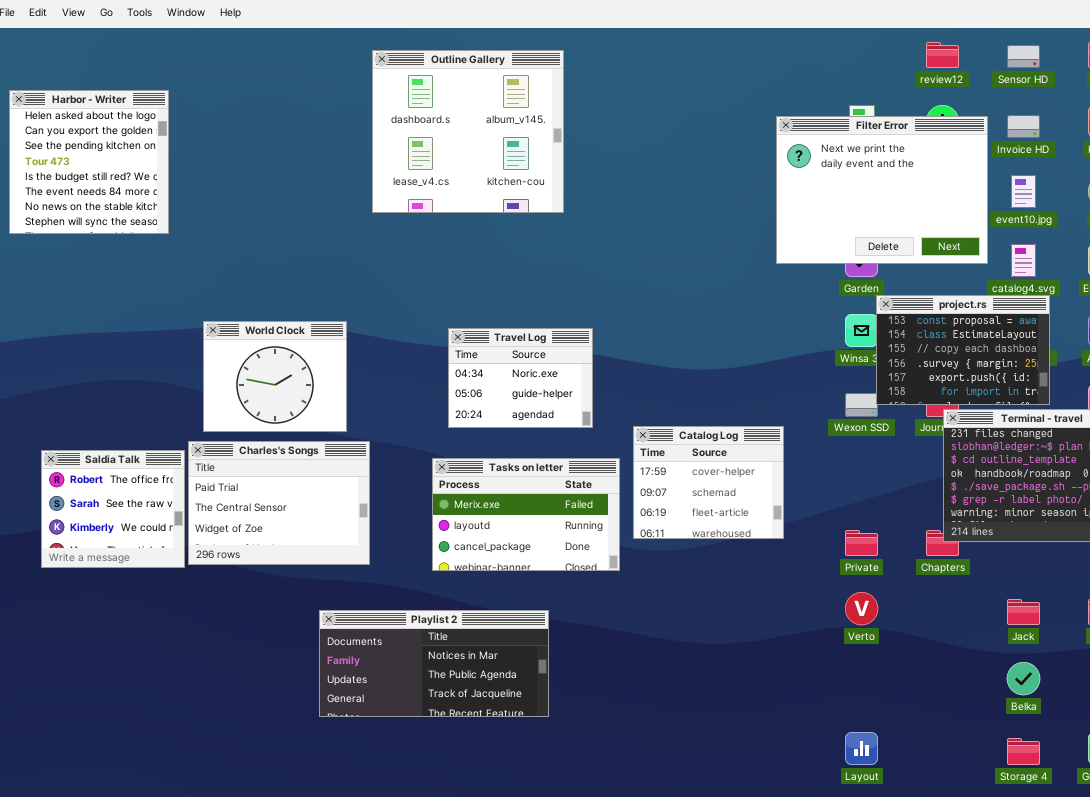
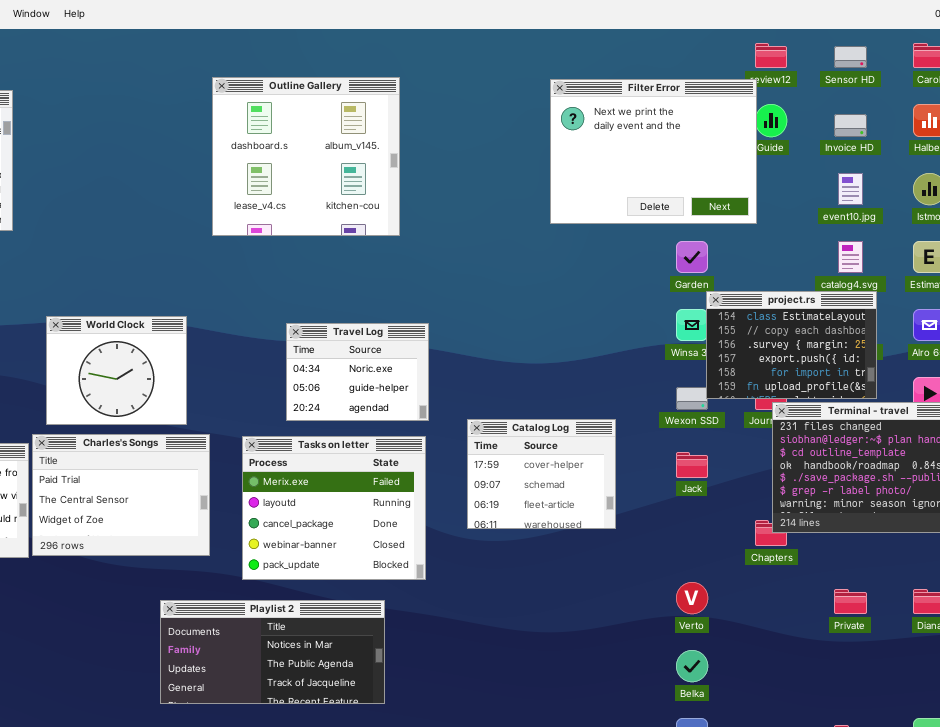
Outline Gallery: [372,50,564,213] -> [212,77,400,236], moved
Filter Error: [776,116,988,264] -> [550,79,757,224], moved
project.rs: [876,295,1050,405] -> [706,291,877,399], scrolled down 1 row
Tasks on letter: [432,458,620,571] -> [242,436,426,580], moved, resized
Private: [845,530,878,556] -> [834,589,867,614], moved
Jack: [1007,599,1040,625] -> [676,452,708,478], moved
Belka: [1007,662,1040,695] -> [676,650,708,682], moved

